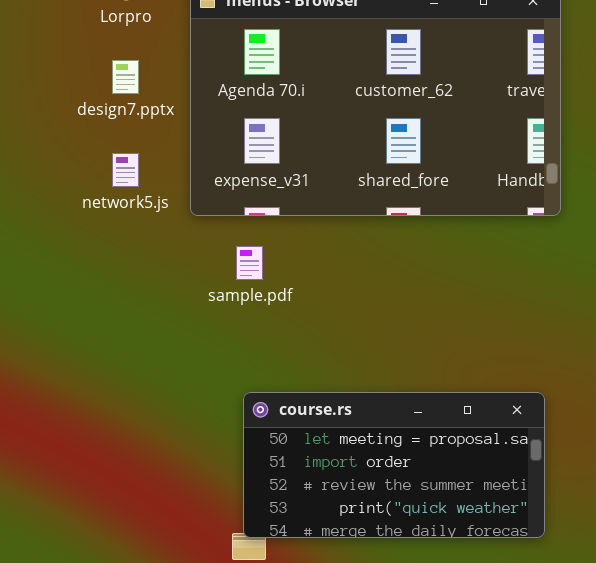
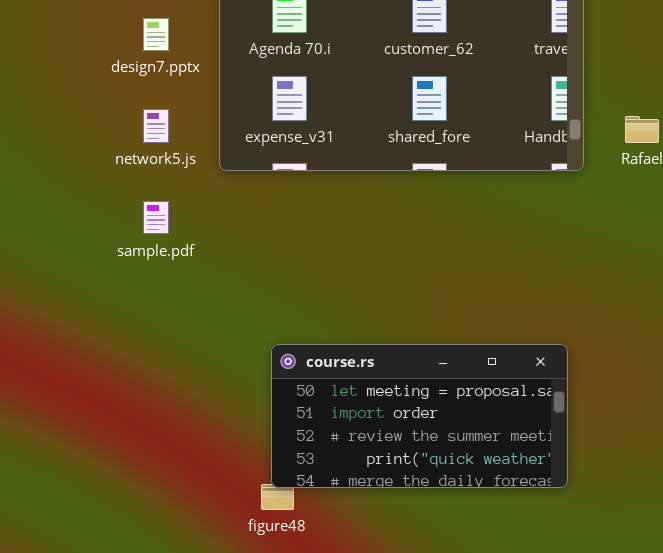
sample.pdf: [236,246,263,280] -> [143,201,169,234], moved

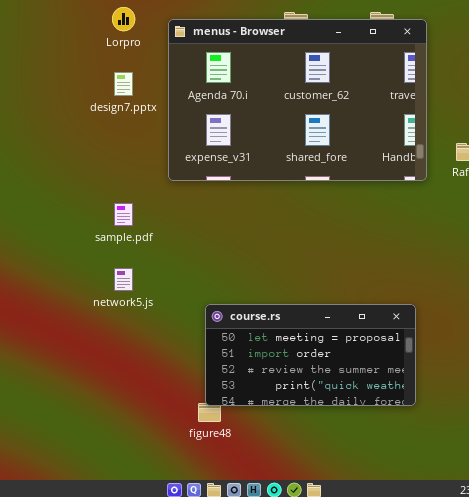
network5.js: [143,109,169,143] -> [114,268,133,291], moved

